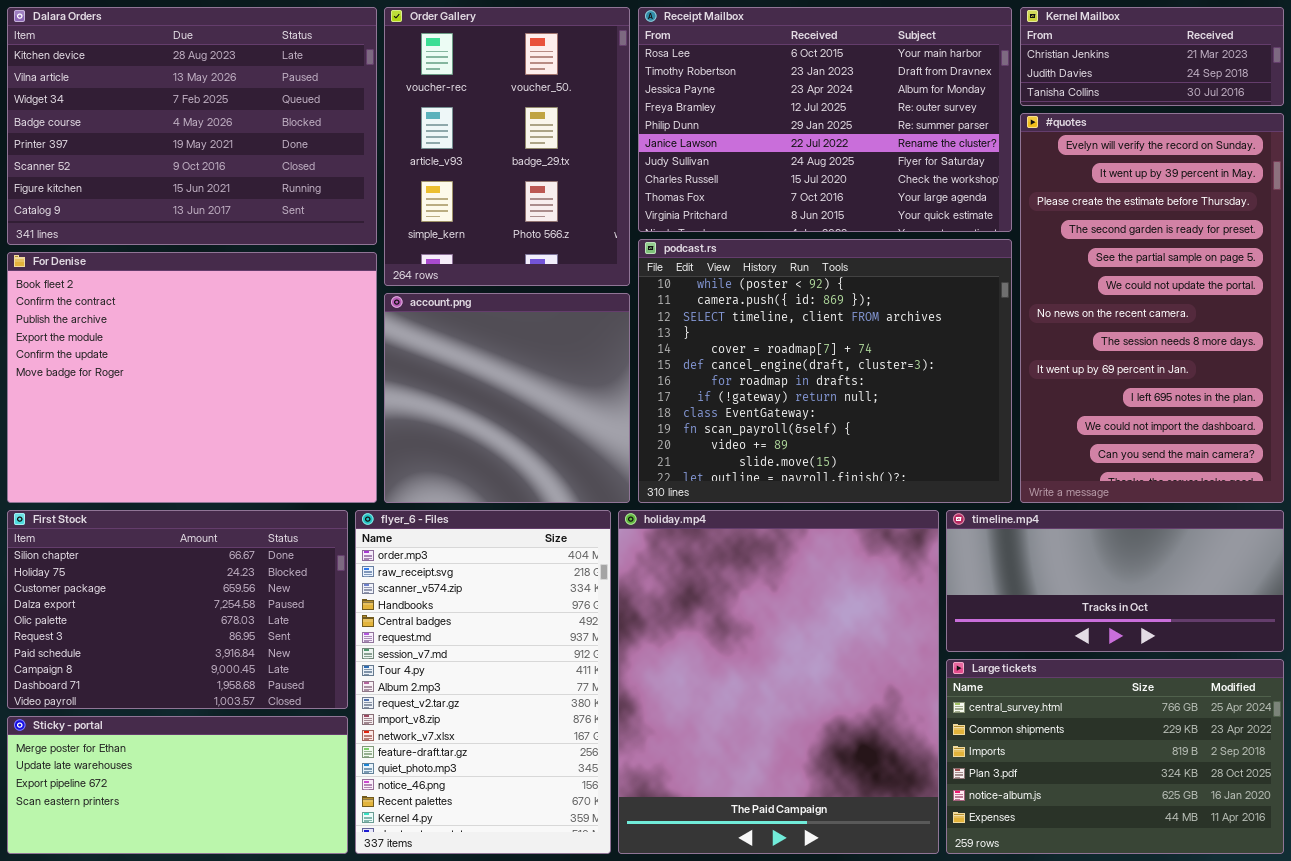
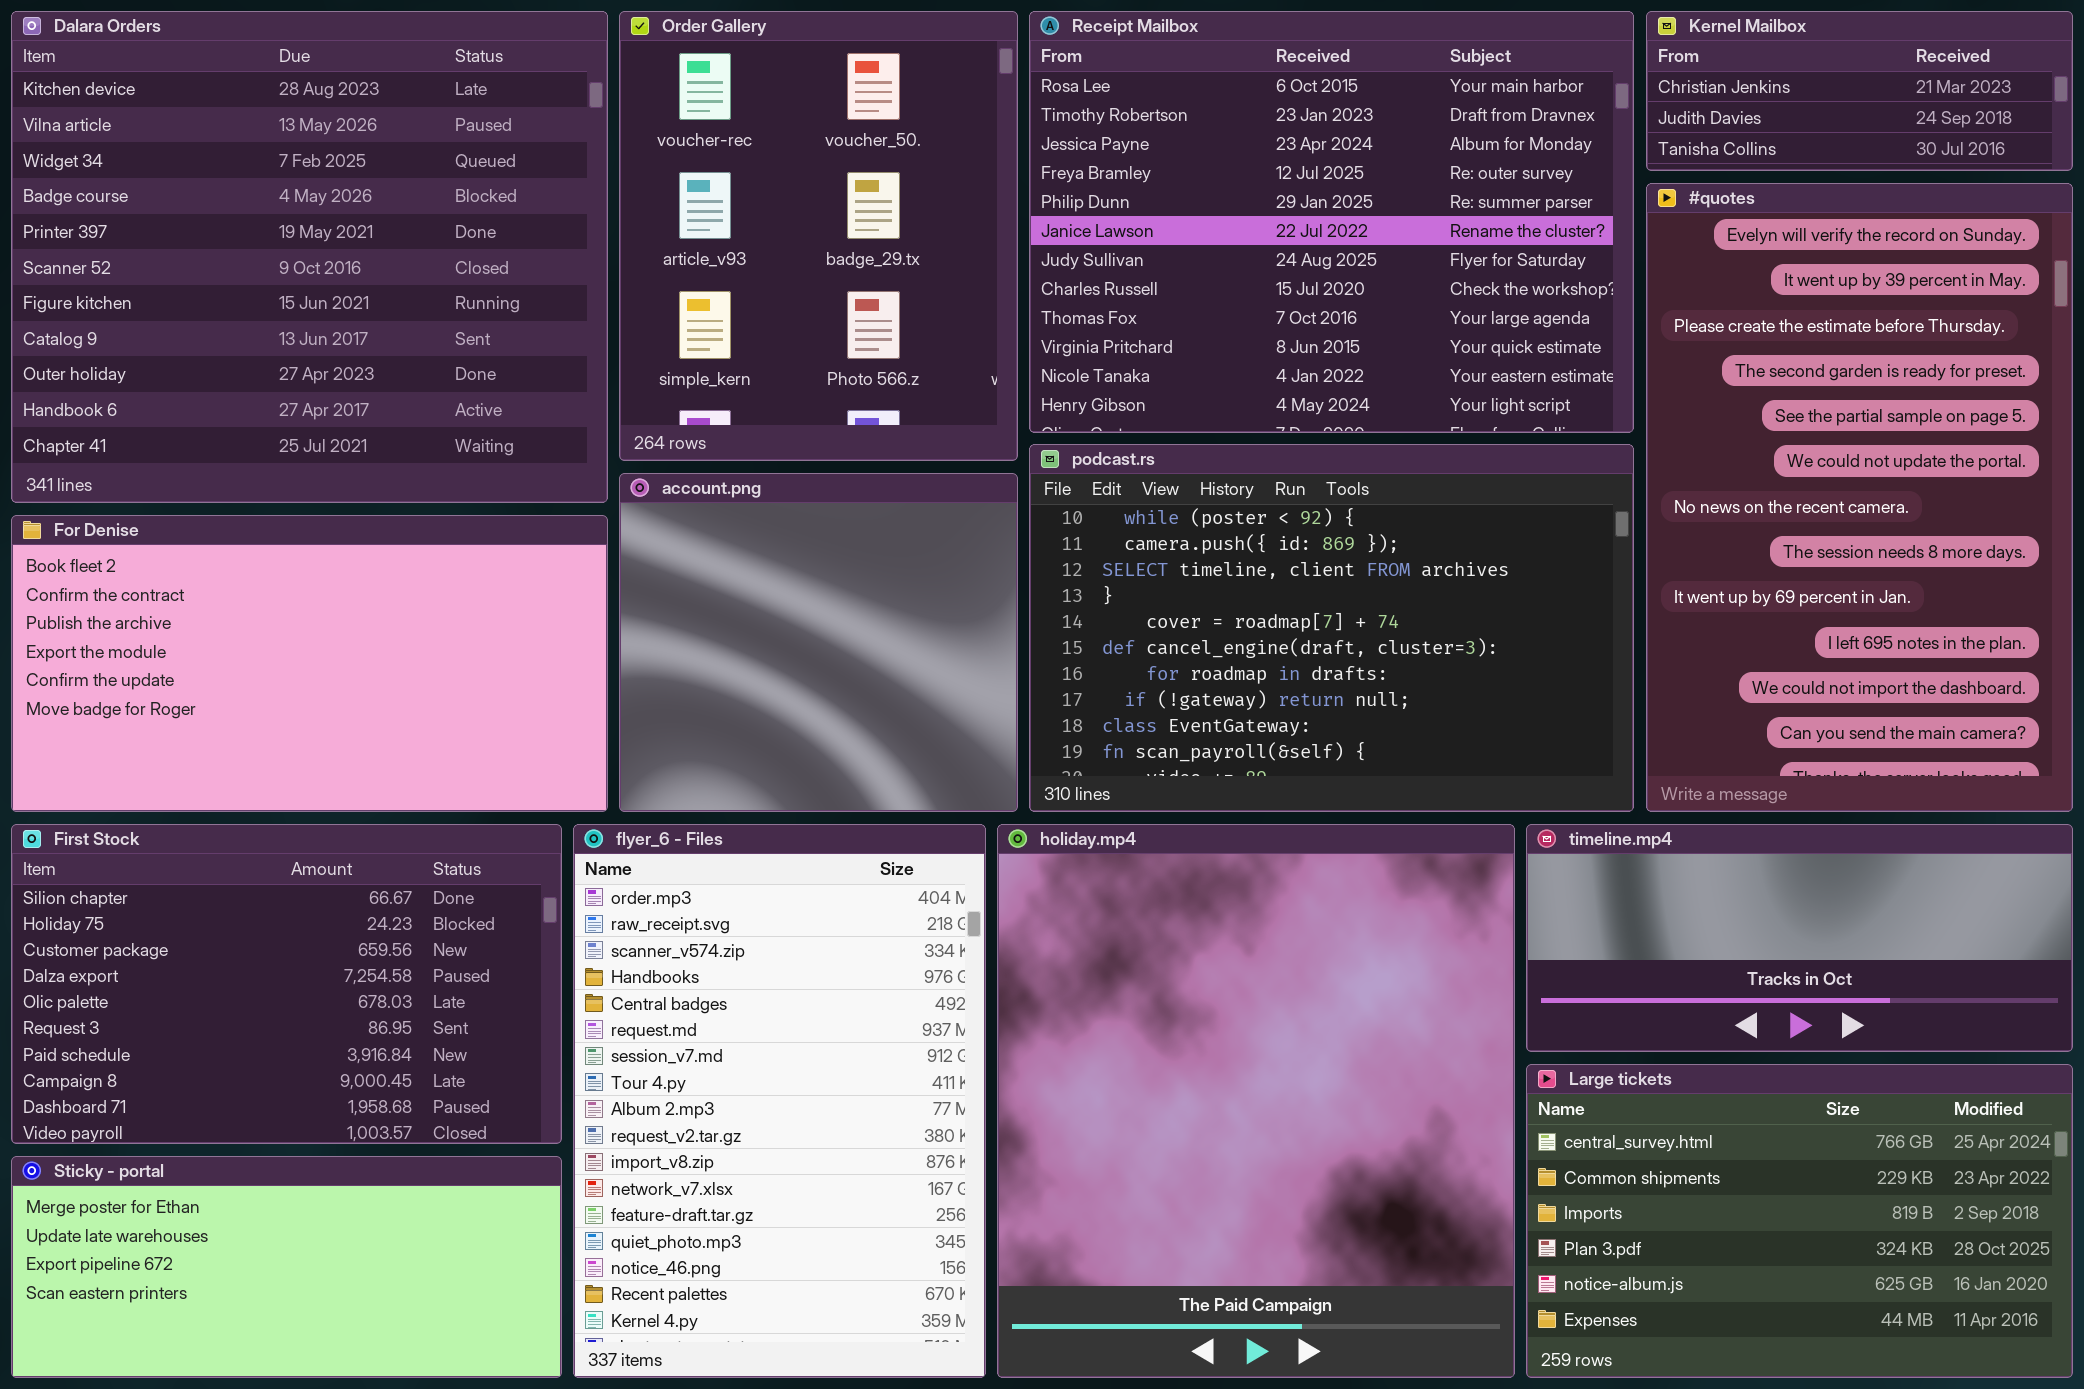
Dalara Orders: [7,7,377,245] -> [11,11,608,503], resized
Receipt Mailbox: [638,7,1012,232] -> [1029,11,1634,433], resized
podcast.rs: [638,239,1012,503] -> [1029,444,1634,812], resized
For Denise: [7,252,377,503] -> [11,515,608,812], resized

